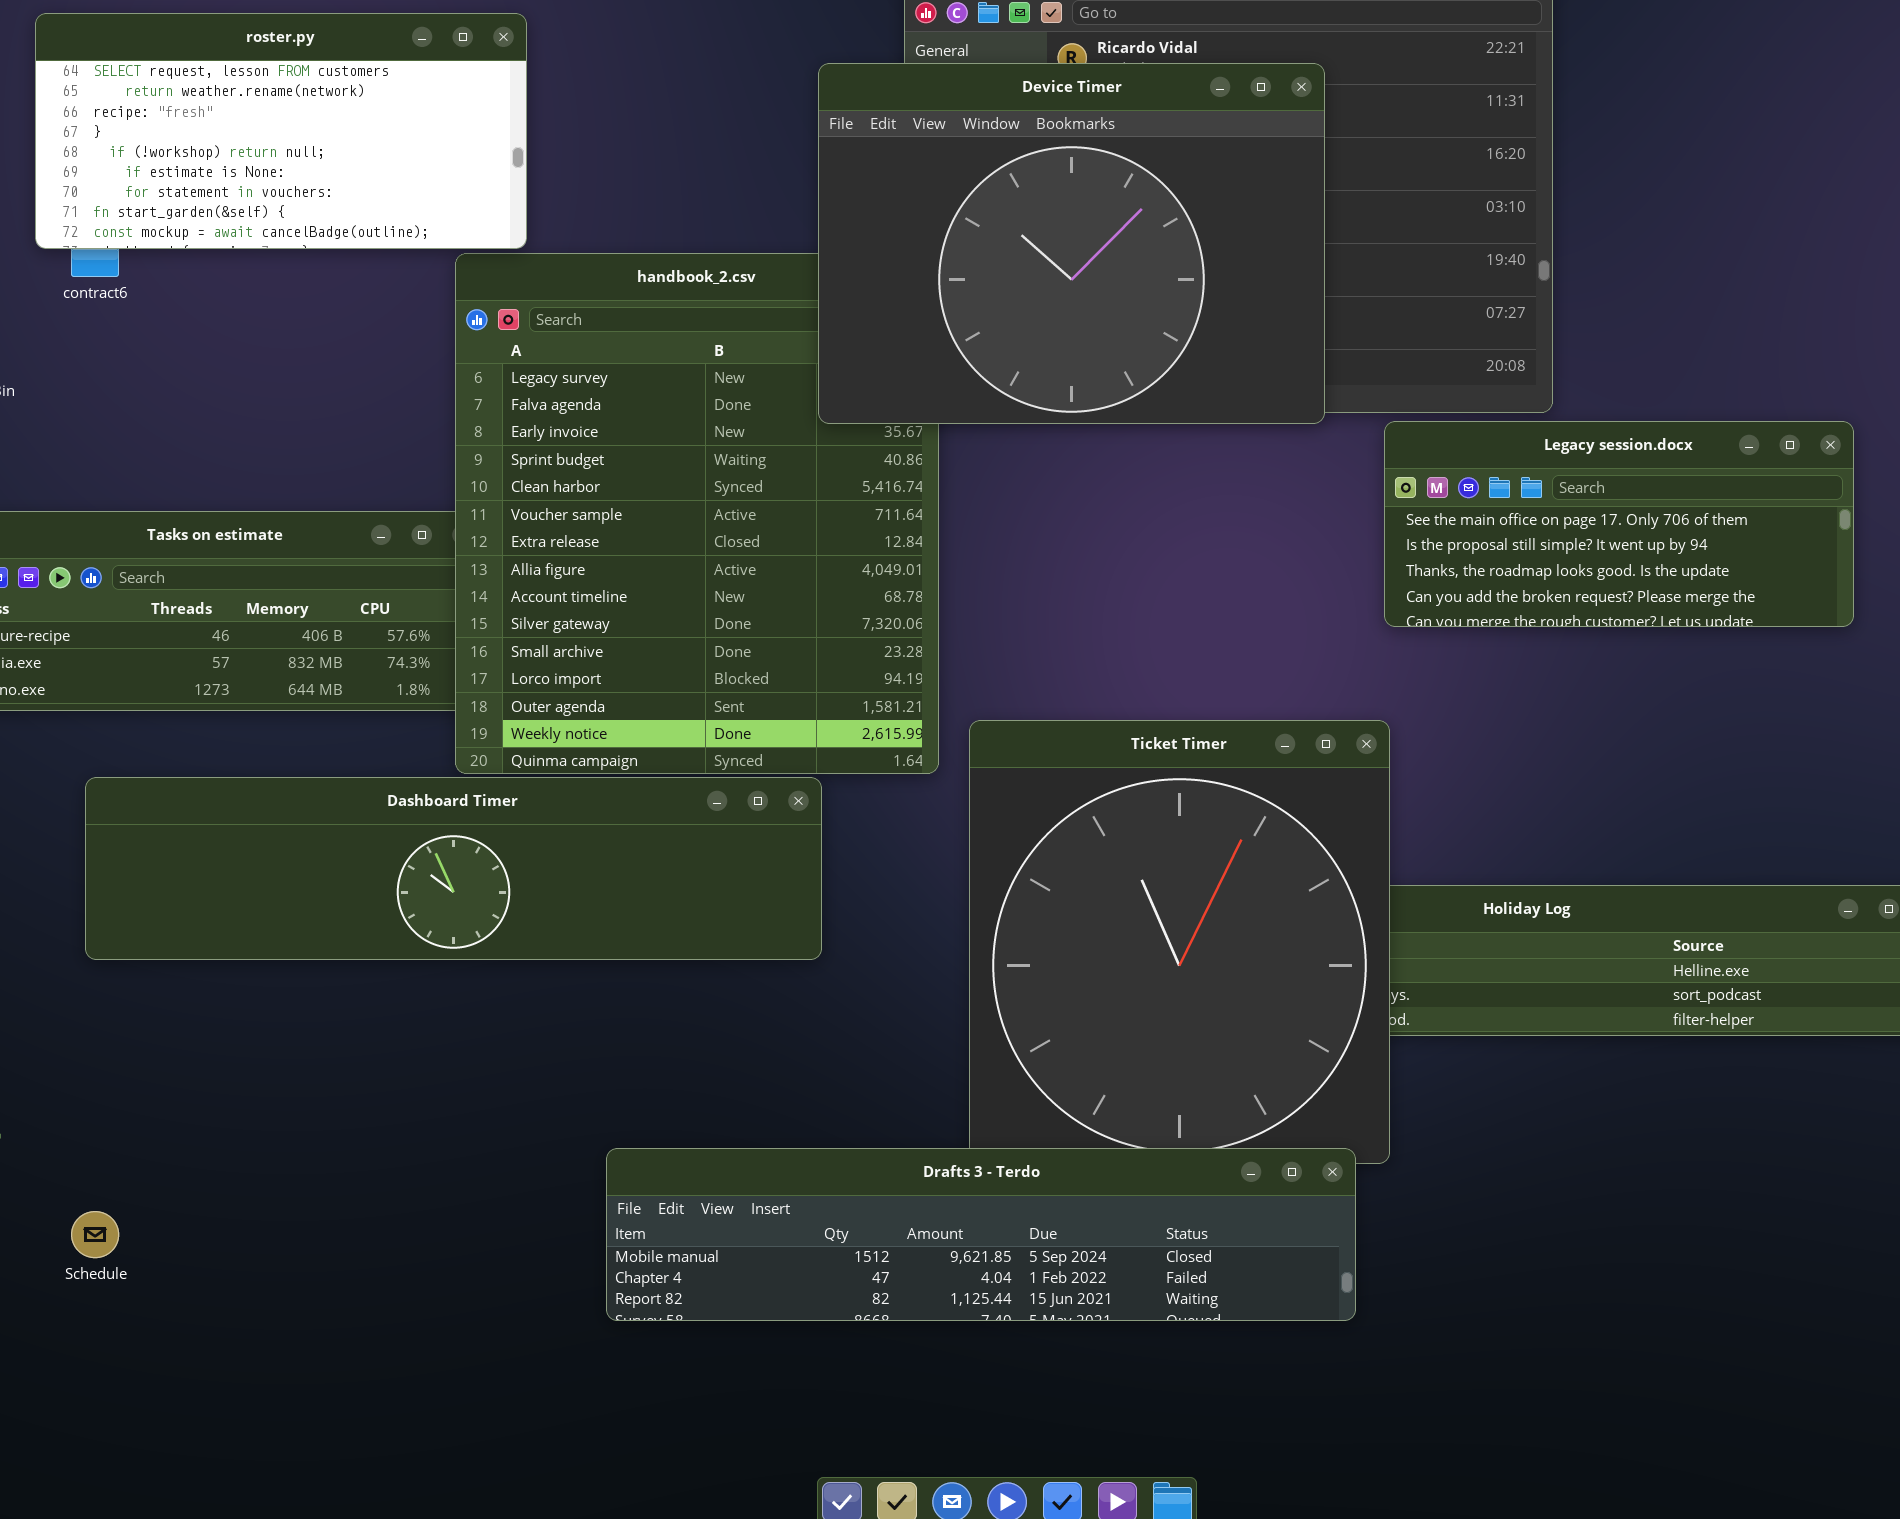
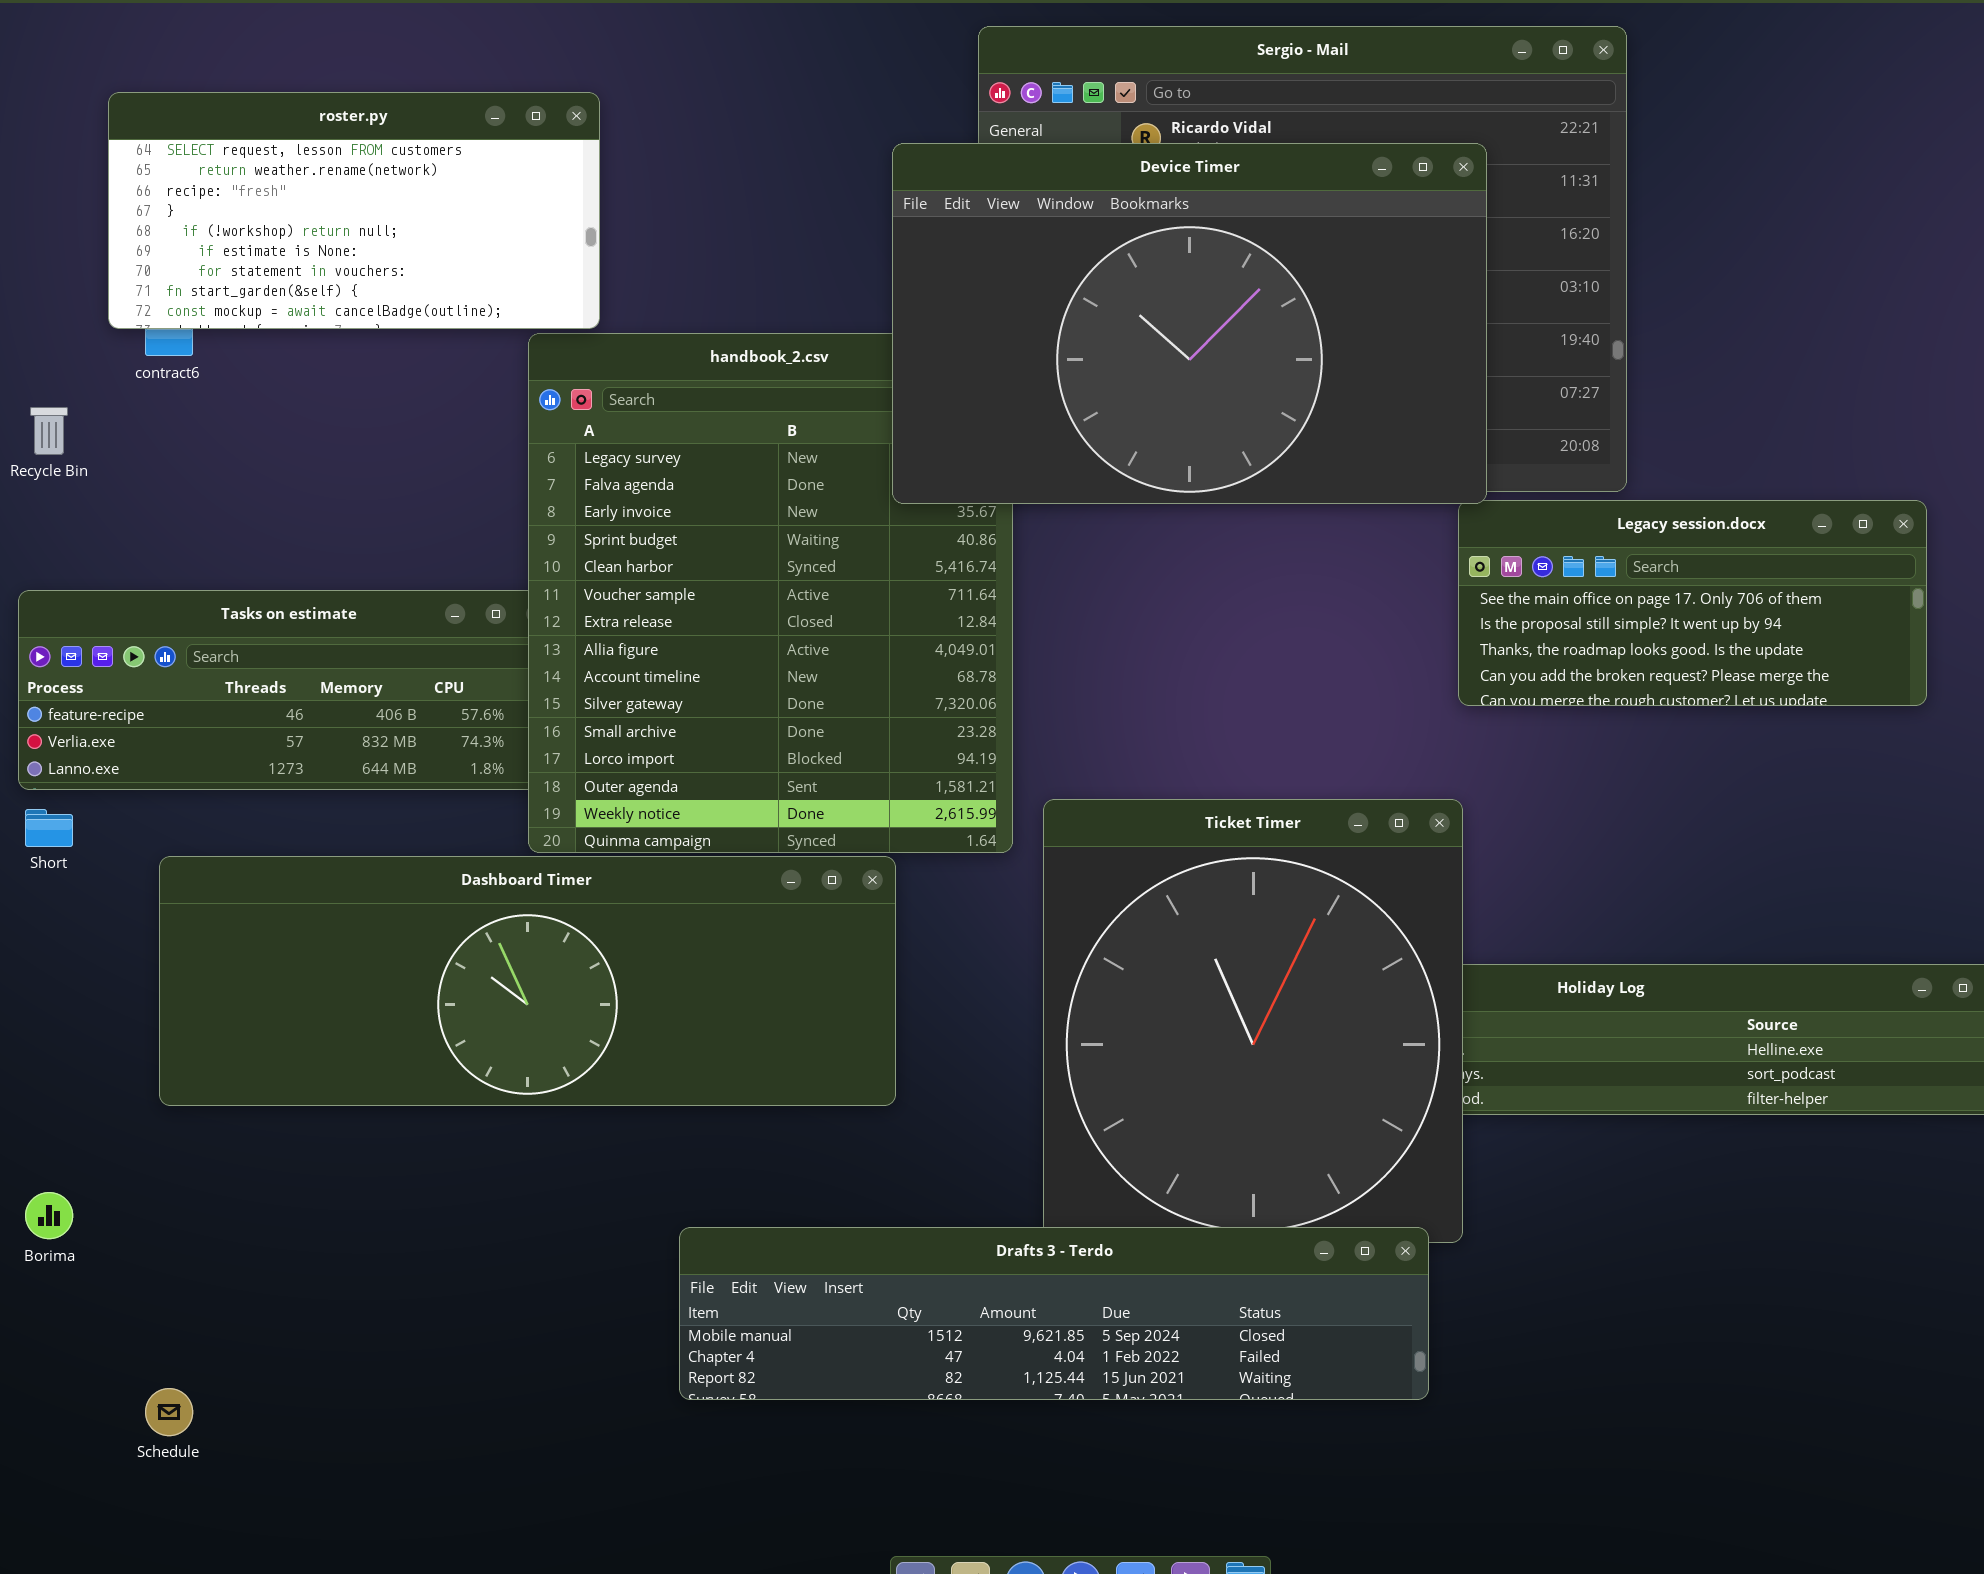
Device Timer: [818,63,1325,424] -> [892,143,1487,504], resized
Dashboard Timer: [85,777,822,960] -> [159,856,896,1106], resized
Schedule: [71,1211,119,1258] -> [145,1388,193,1436], moved

